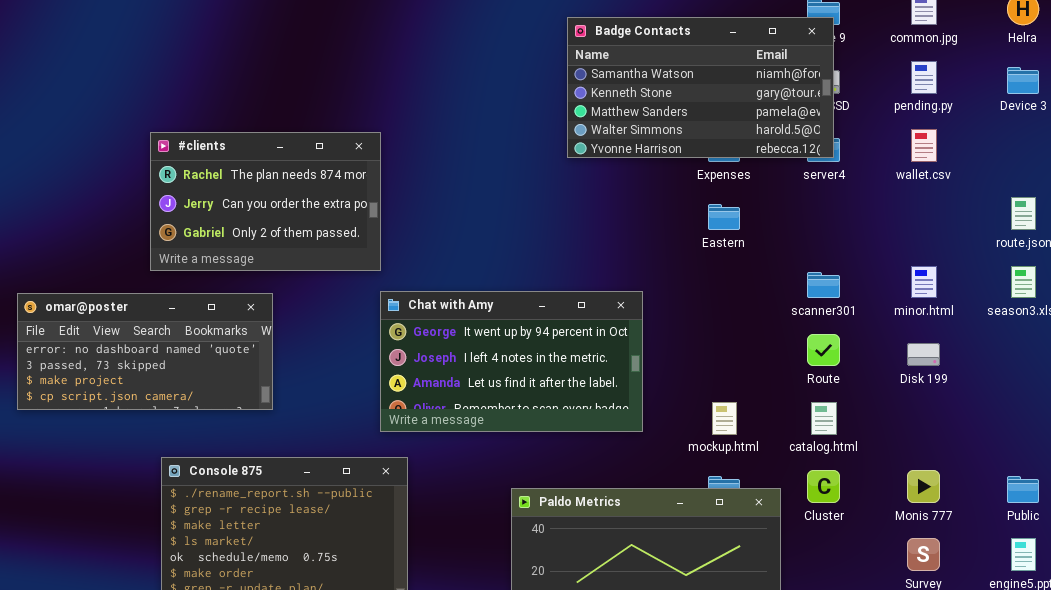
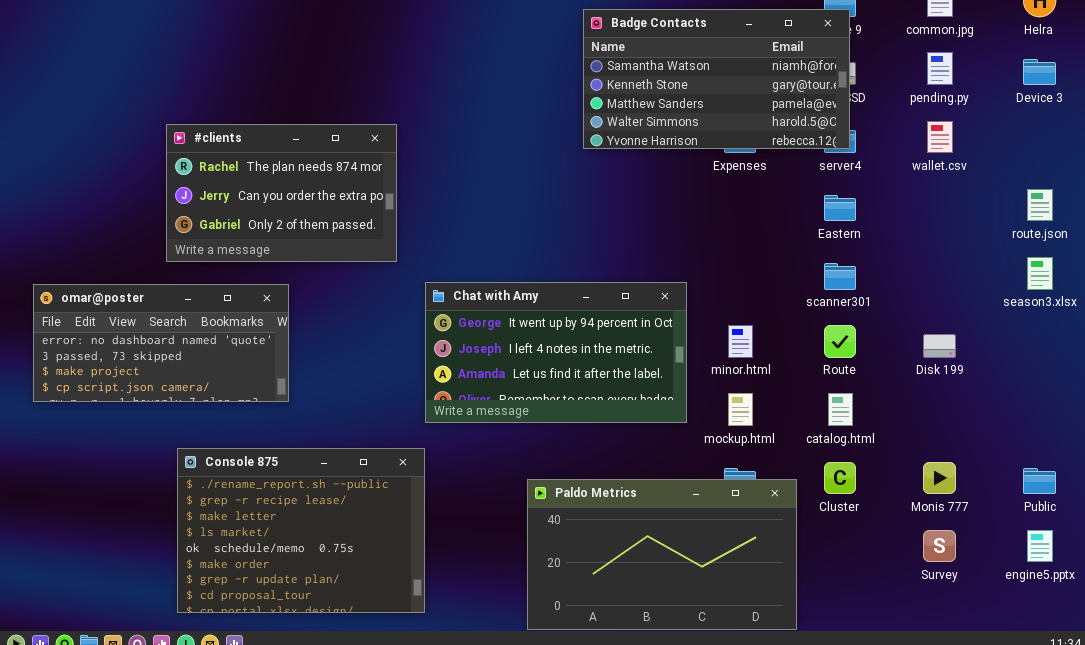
Eastern: [708,204,740,230] -> [824,195,856,221], moved
minor.html: [911,266,937,298] -> [728,325,753,358], moved
Chat with Amy: [380,291,643,432] -> [425,282,687,423], moved

